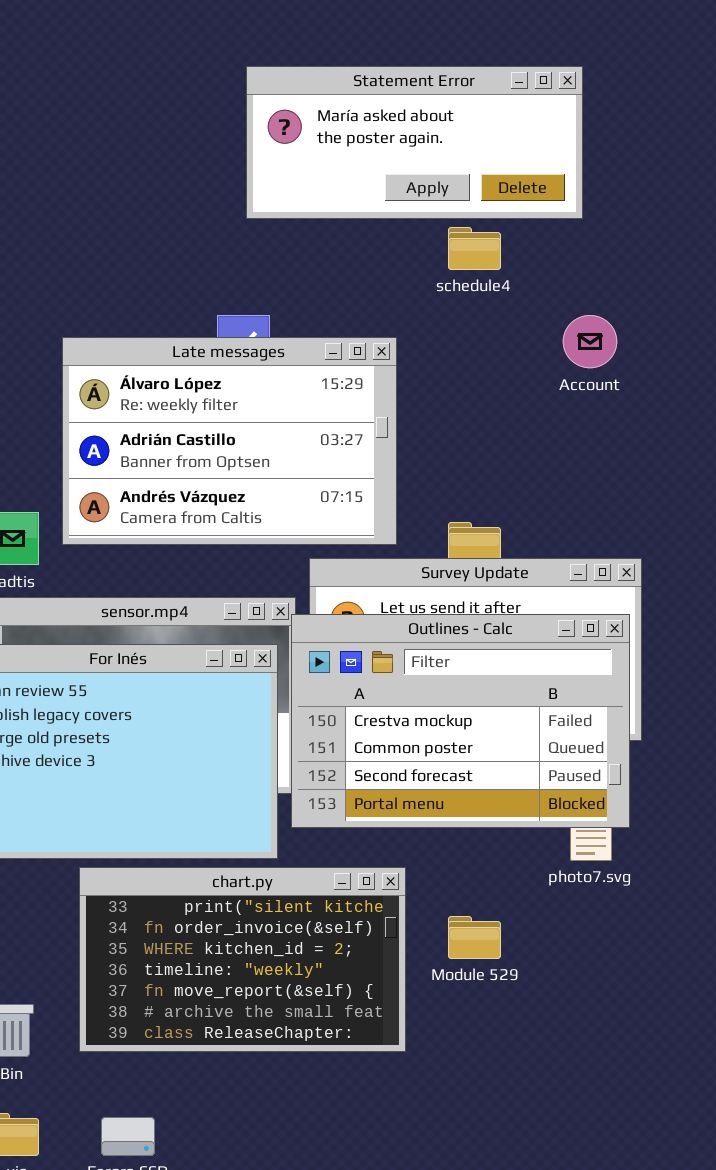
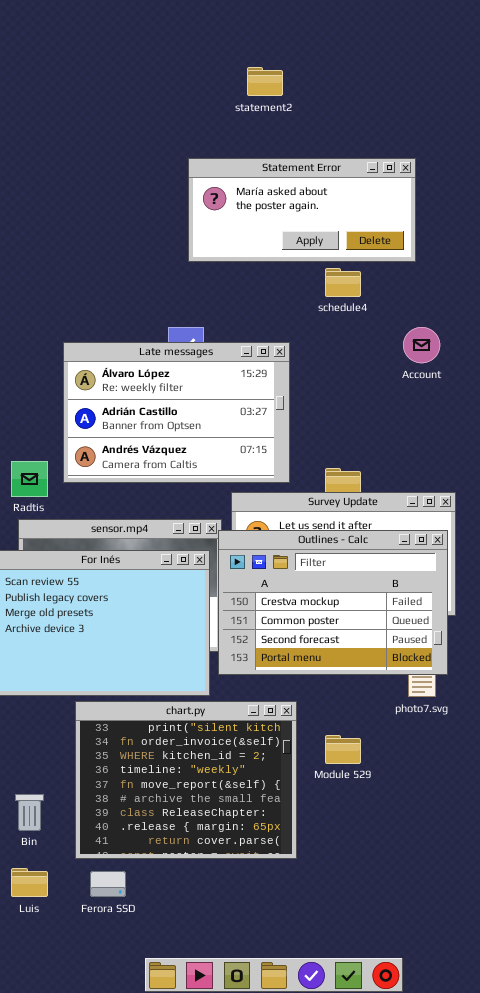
chart.py: [79,867,406,1052] -> [75,701,297,859], resized

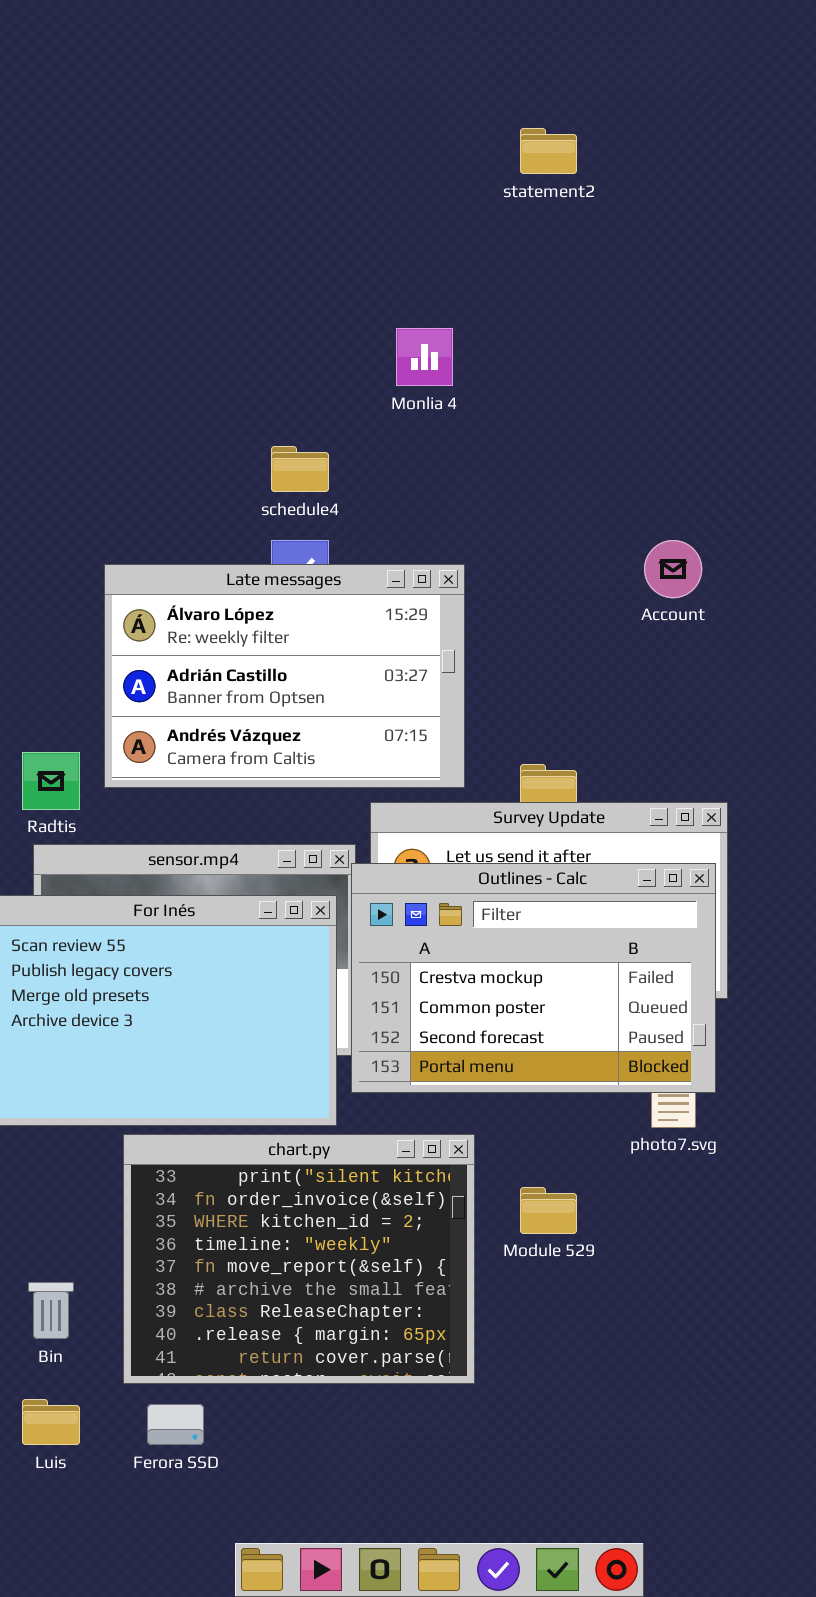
statement2: [247,67,283,96] -> [520,128,577,174], moved
Statement Error: [188,158,416,262] -> none, closed
schedule4: [325,268,361,297] -> [271,446,329,492], moved

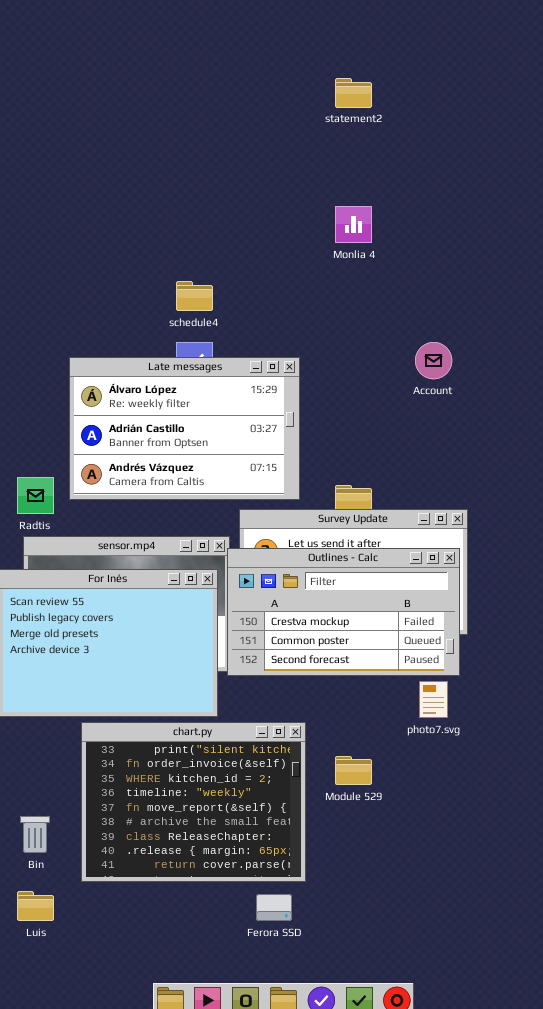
Monlia 4: [396,328,453,386] -> [335,206,372,243], moved
Outlines - Calc: [351,863,716,1093] -> [227,548,460,676], resized
Ferora SSD: [147,1404,204,1445] -> [256,894,292,921], moved

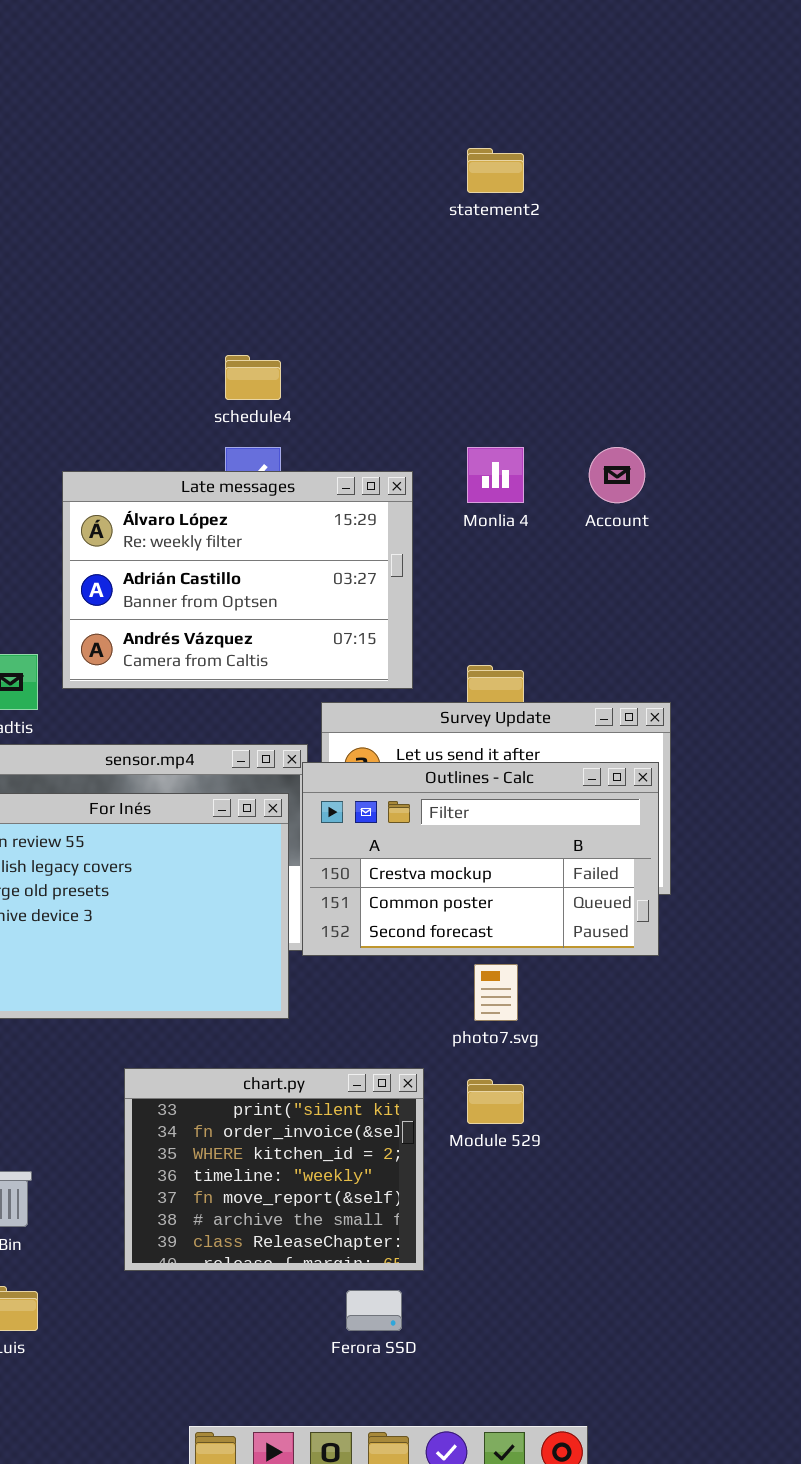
statement2: [335,78,372,108] -> [467,148,524,193], moved
Monlia 4: [335,206,372,243] -> [467,447,524,503], moved
photo7.svg: [419,681,448,718] -> [474,964,518,1021], moved
chart.py: [81,722,306,882] -> [124,1068,424,1271], resized

